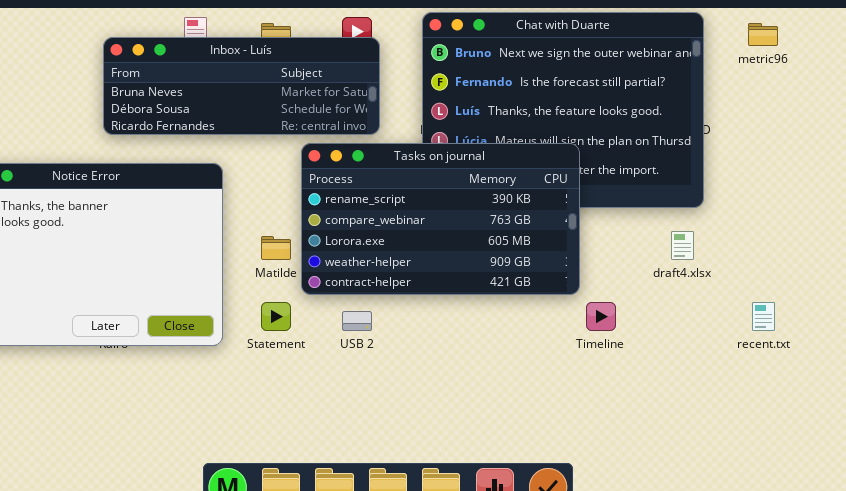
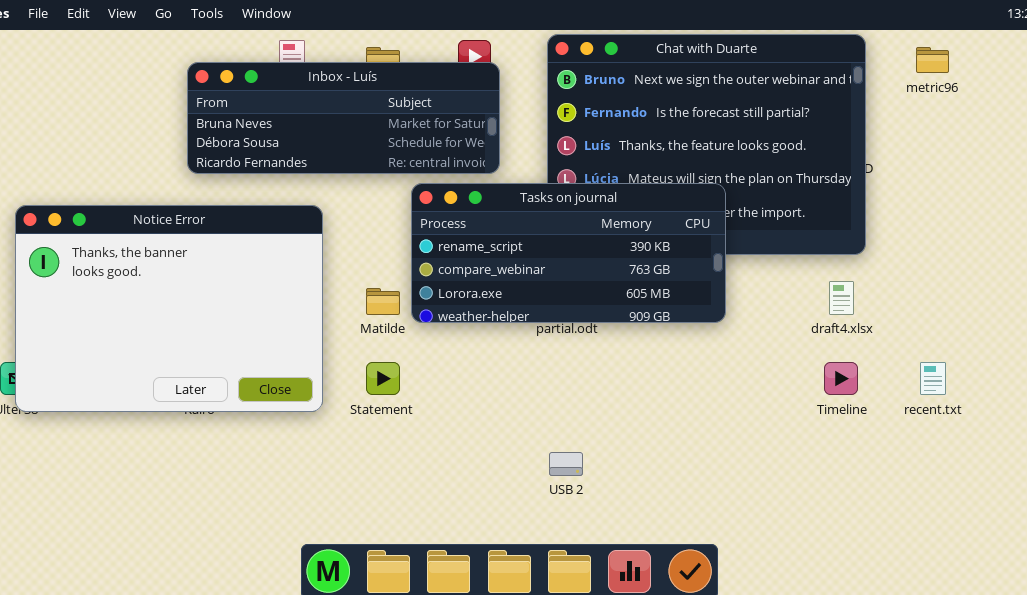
Tasks on journal: [301,143,580,295] -> [411,183,726,323], resized
Timeline: [586,302,616,331] -> [824,362,858,395], moved
USB 2: [342,311,372,331] -> [549,452,583,476], moved

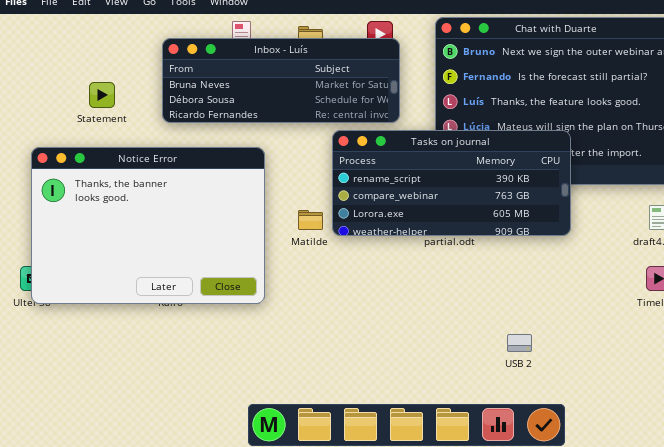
Statement: [366,362,400,395] -> [89,82,115,108], moved
USB 2: [549,452,583,476] -> [507,334,532,352], moved

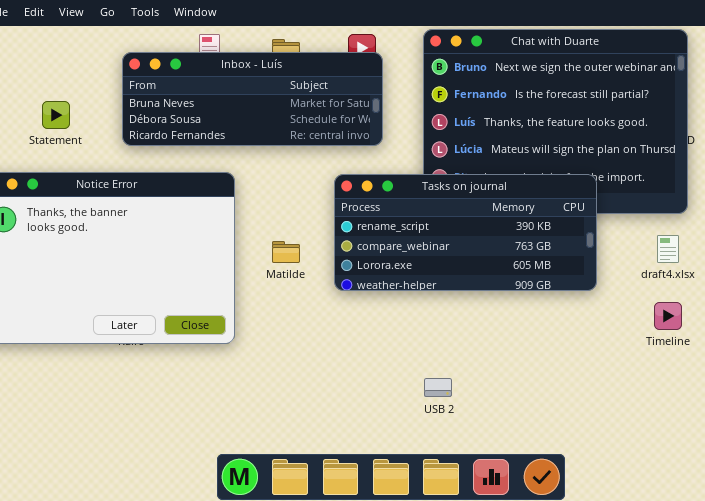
Tasks on journal: [332,130,571,236] -> [334,174,597,291], moved
USB 2: [507,334,532,352] -> [424,378,452,397], moved

